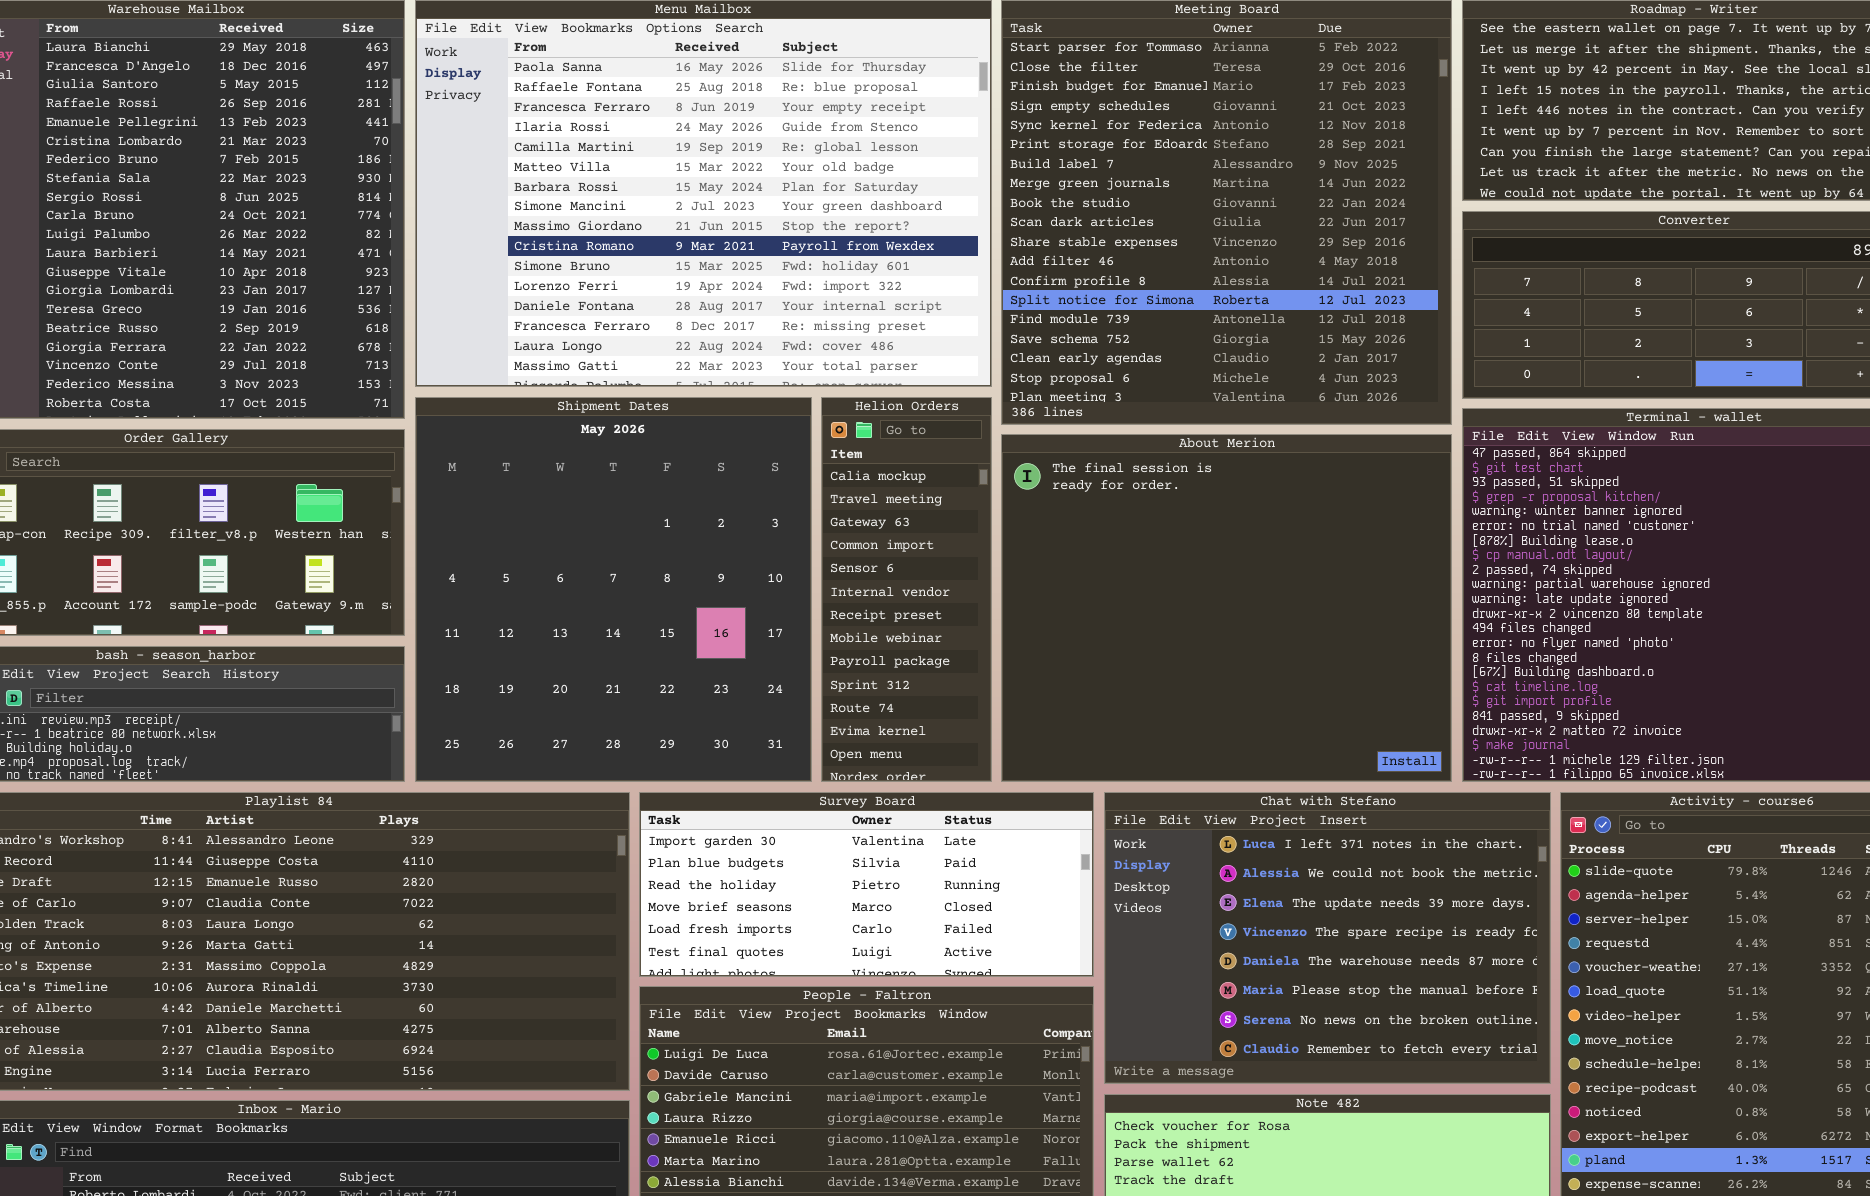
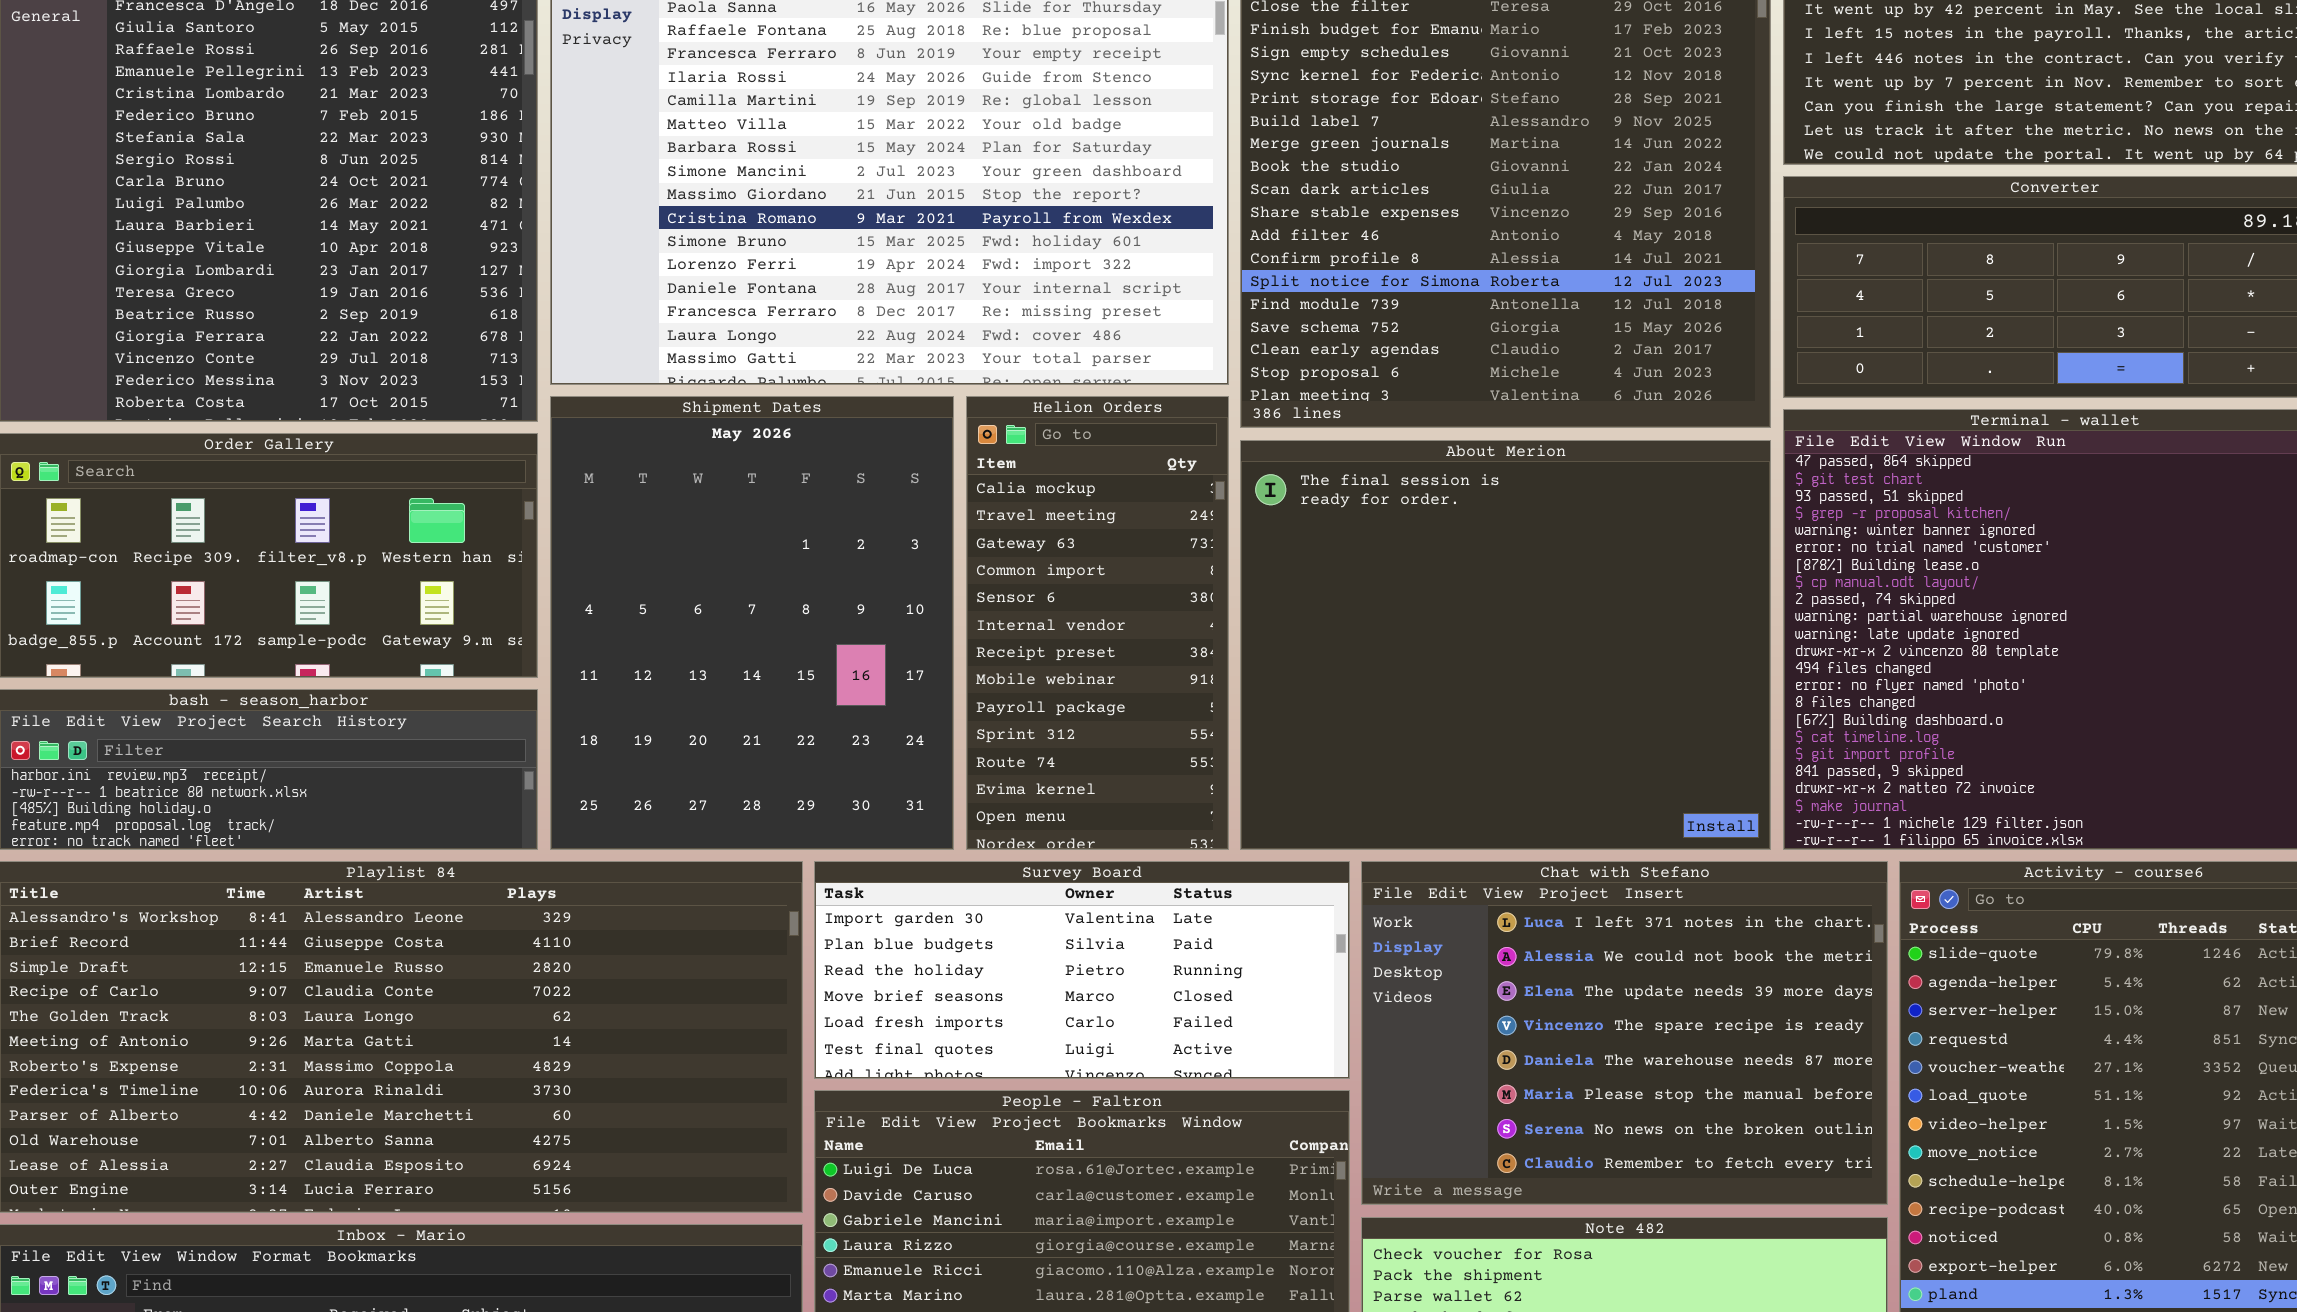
Shipment Dates: [415,397,812,782] -> [550,396,954,850], resized
Helion Orders: [821,397,992,782] -> [966,396,1229,850], resized

